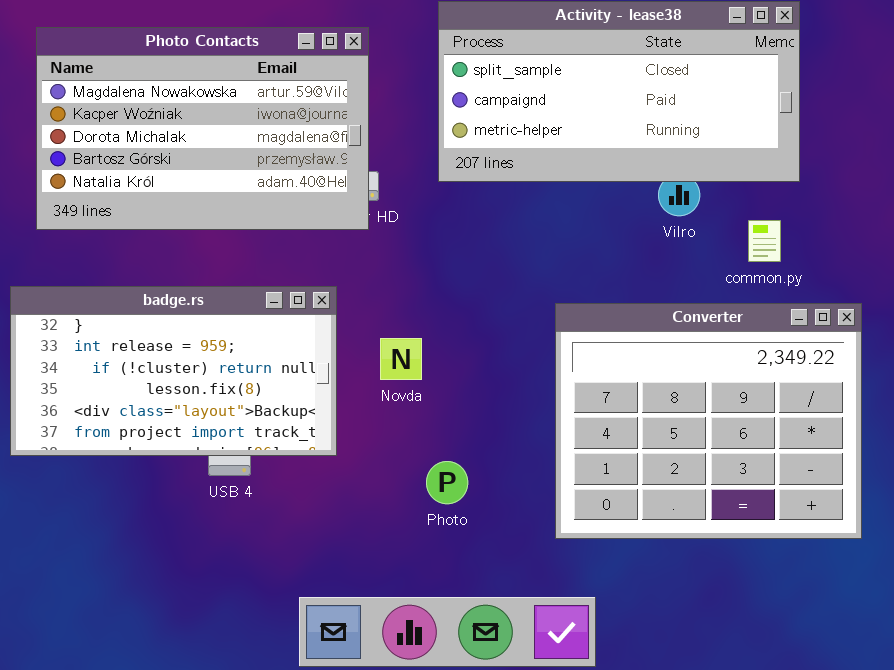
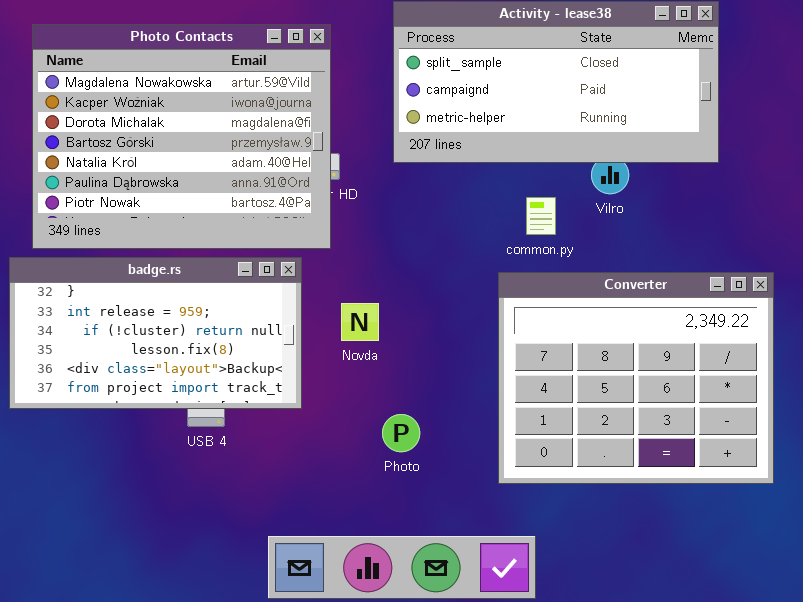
Photo Contacts: [36,27,369,230] -> [32,24,331,249], resized
common.py: [748,220,781,262] -> [526,197,556,235], moved

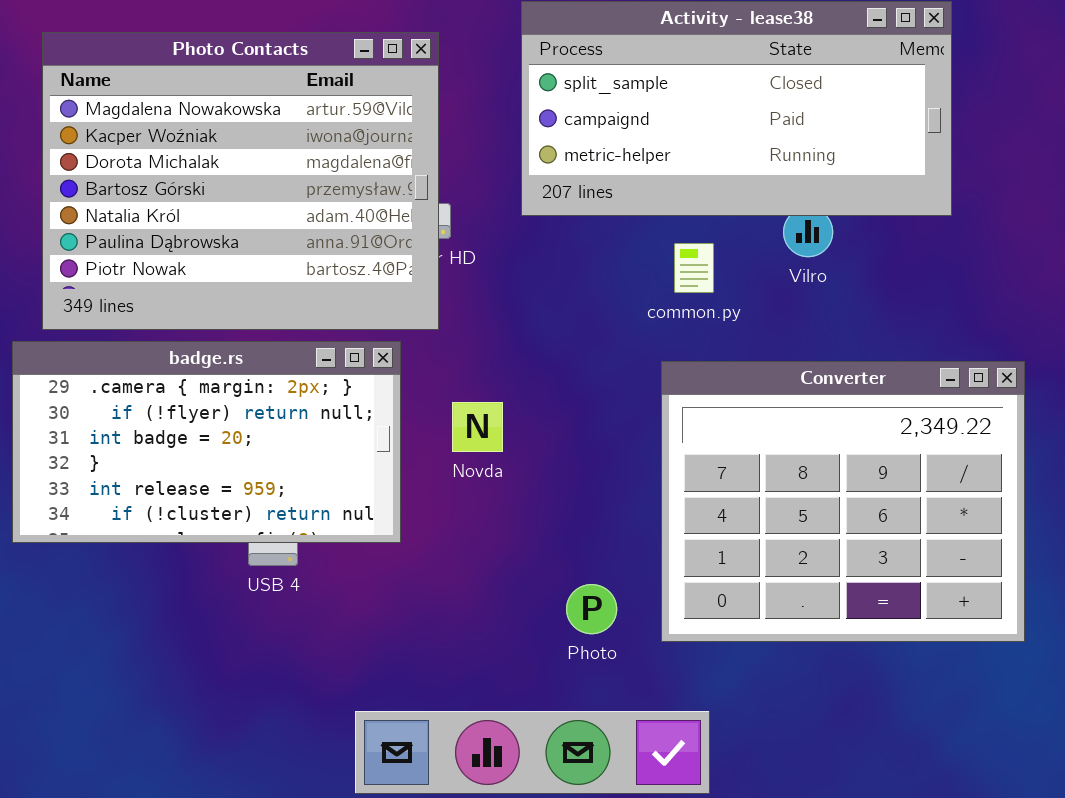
common.py: [526,197,556,235] -> [674,243,714,293], moved
badge.rs: [9,257,302,409] -> [12,341,401,543], scrolled up 3 rows
Photo: [382,414,420,452] -> [566,584,617,634], moved

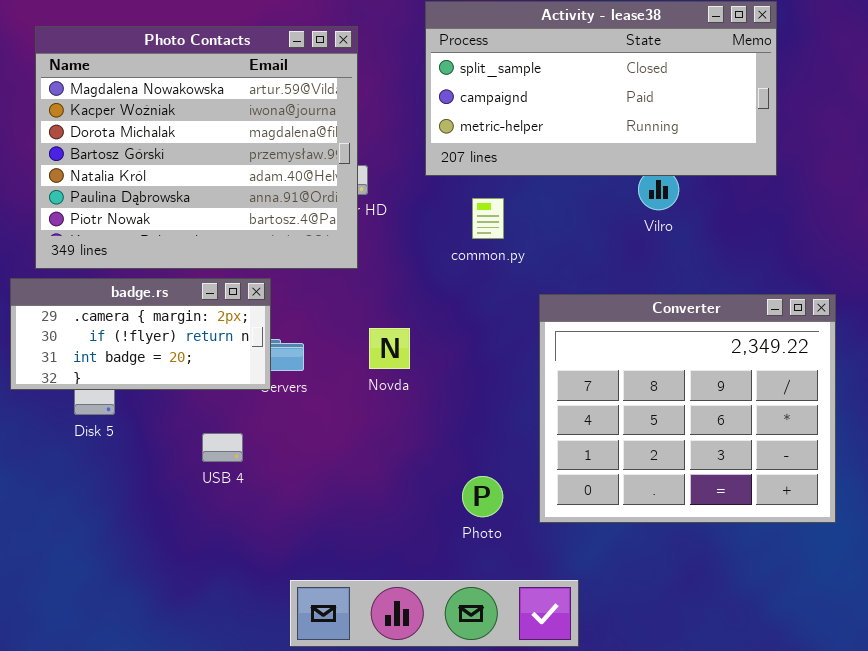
common.py: [674,243,714,293] -> [472,198,504,239], moved
badge.rs: [12,341,401,543] -> [10,278,271,390], resized

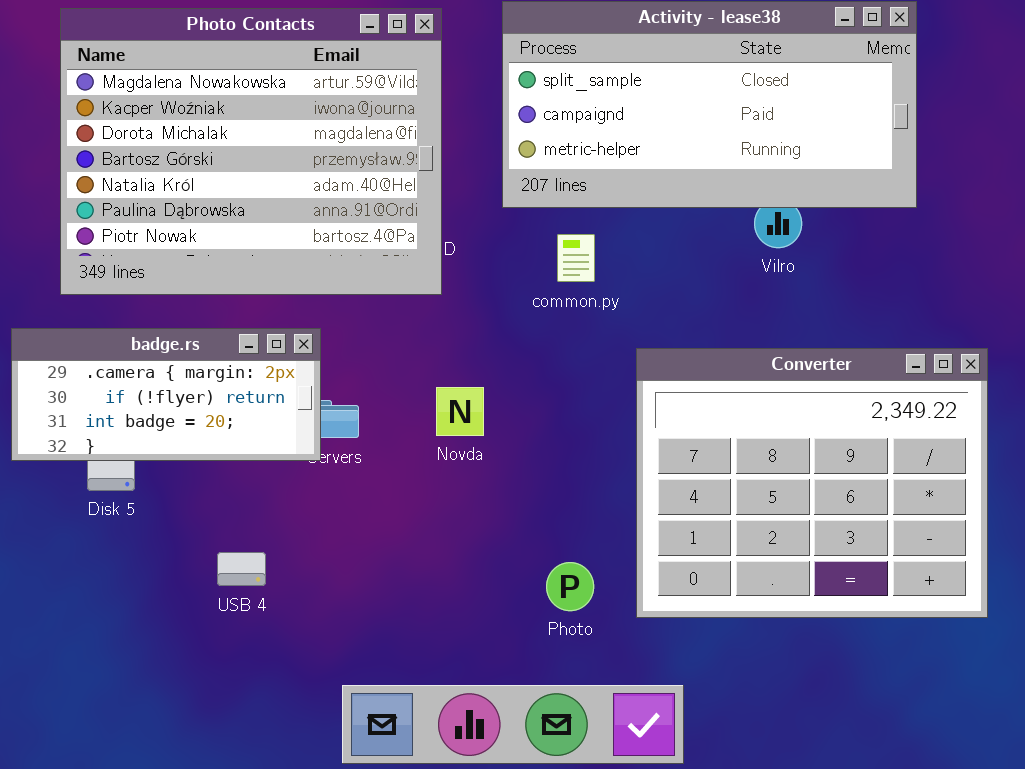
Photo Contacts: [35,26,358,269] -> [60,8,442,295], moved
USB 4: [202,433,243,462] -> [217,552,266,586], moved

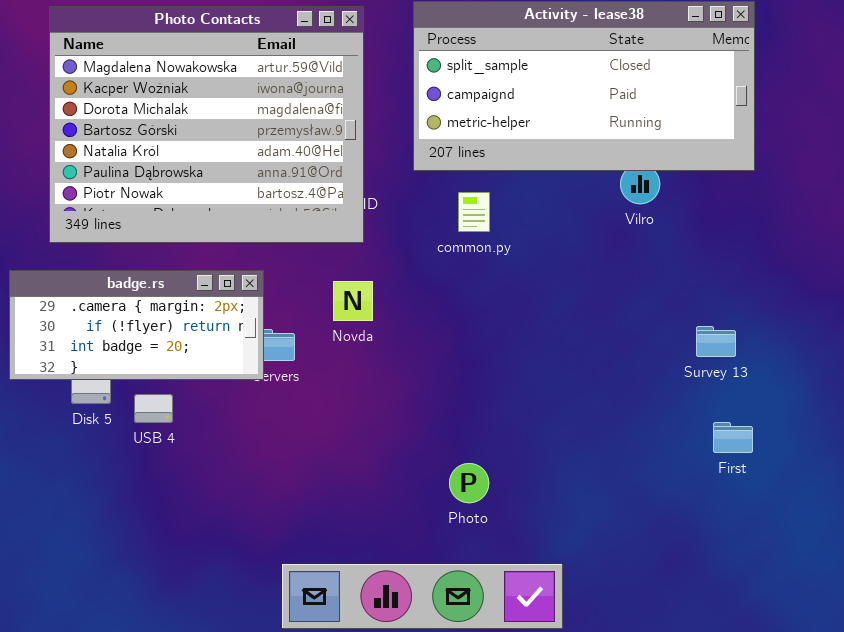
Converter: [636,348,988,618] -> none, closed
Novda: [436,387,484,436] -> [333,281,373,321], moved
USB 4: [217,552,266,586] -> [134,394,173,423], moved

